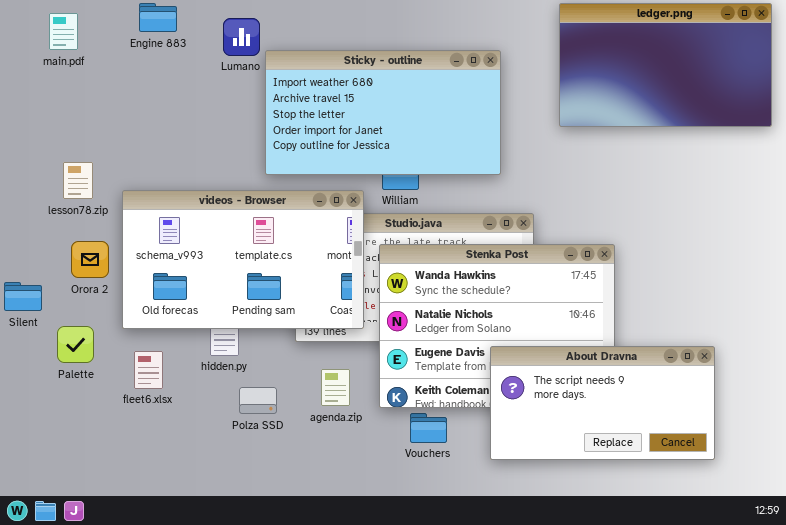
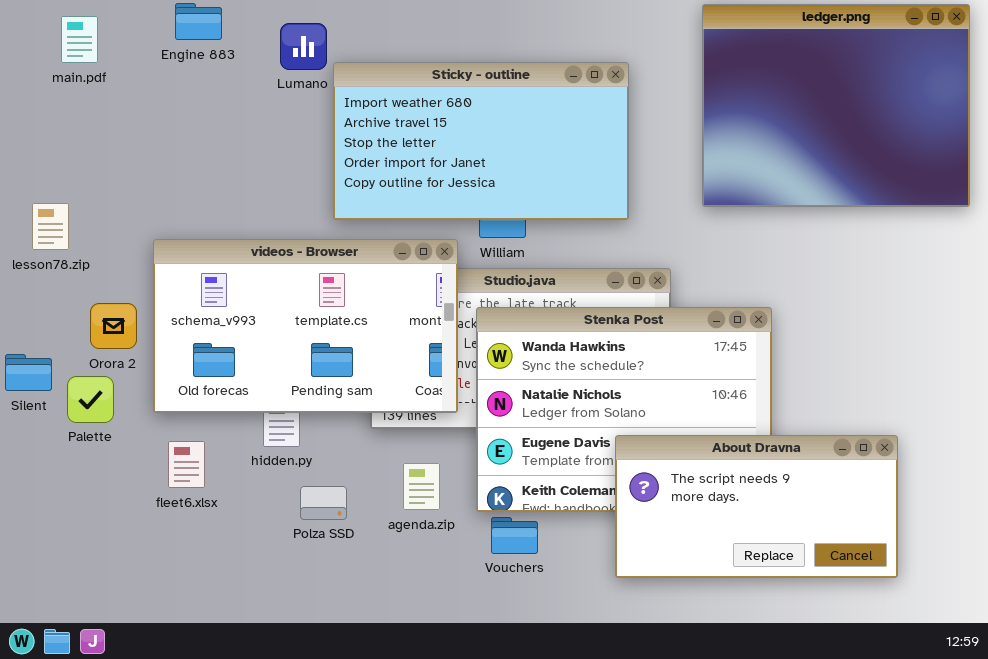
ledger.png: [559,3,772,127] -> [702,4,970,207], resized
lesson78.zip: [63,162,93,199] -> [32,203,69,250], moved
Palette: [57,326,94,363] -> [67,376,114,423], moved
Vouchers: [410,413,447,443] -> [491,517,538,554], moved

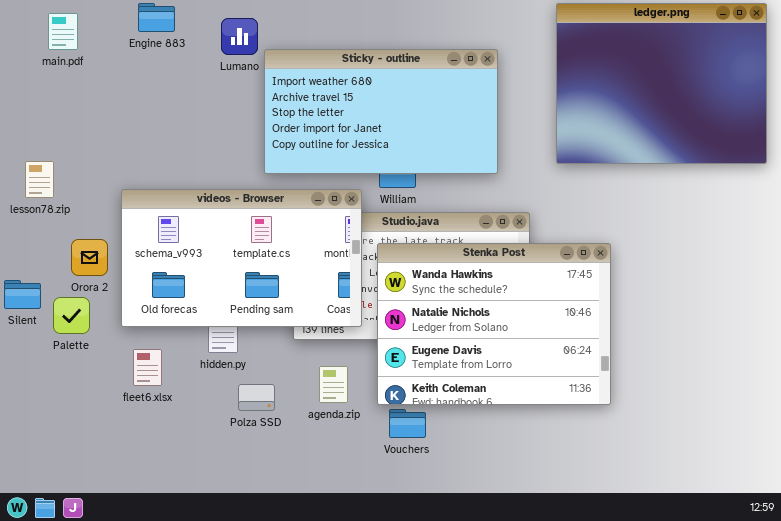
About Dravna: [615,435,898,578] -> none, closed

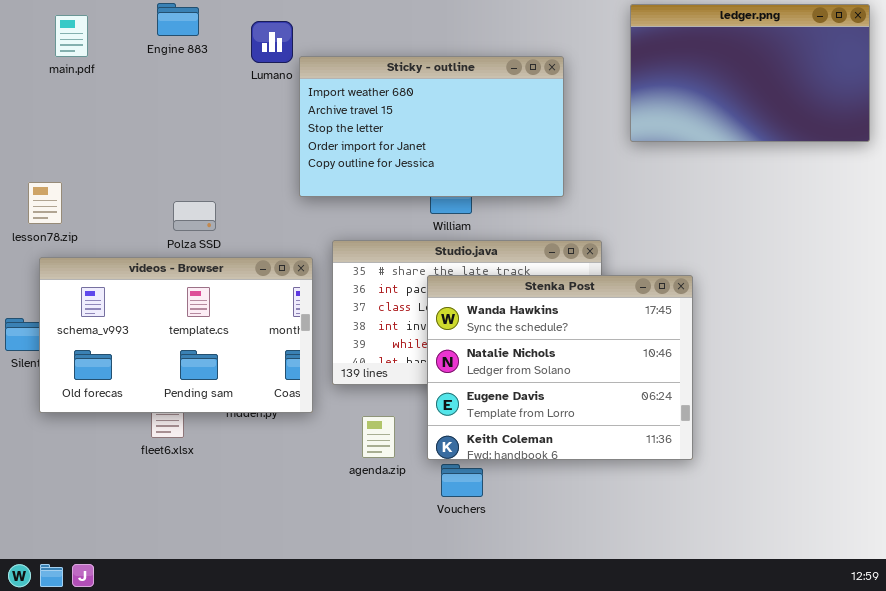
ledger.png: [556,3,767,164] -> [630,4,870,142], resized
videos - Browser: [121,189,362,327] -> [39,257,313,413], moved
Polza SSD: [238,384,275,411] -> [173,201,216,231], moved

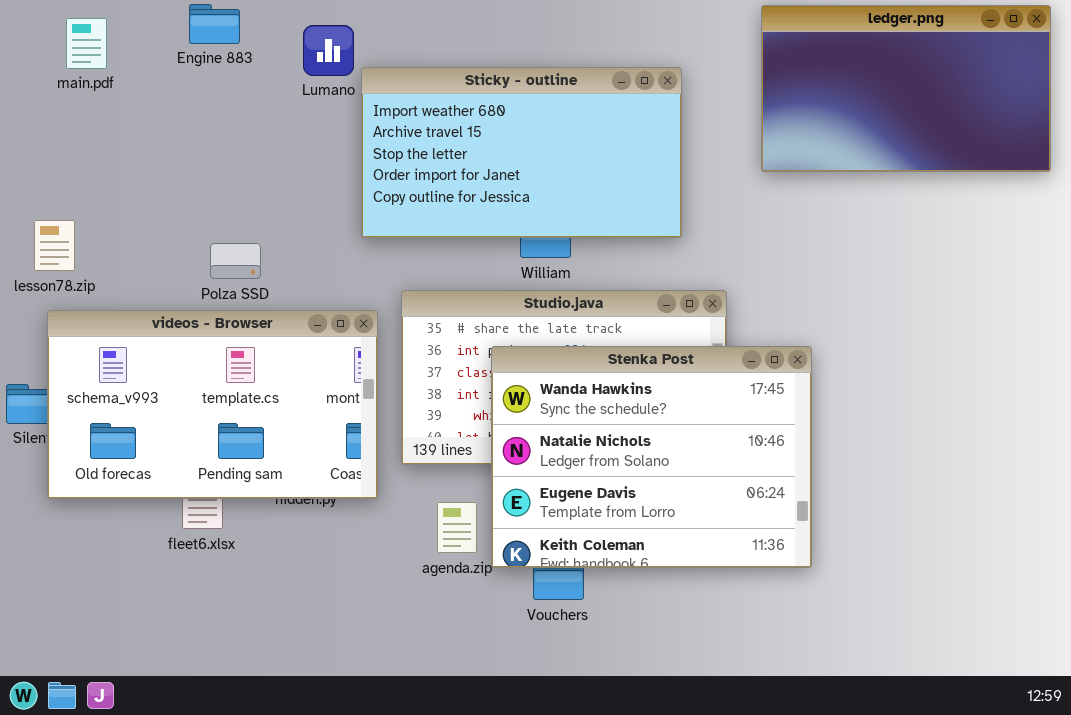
Stenka Post: [427,275,693,460] -> [491,346,812,568], moved

